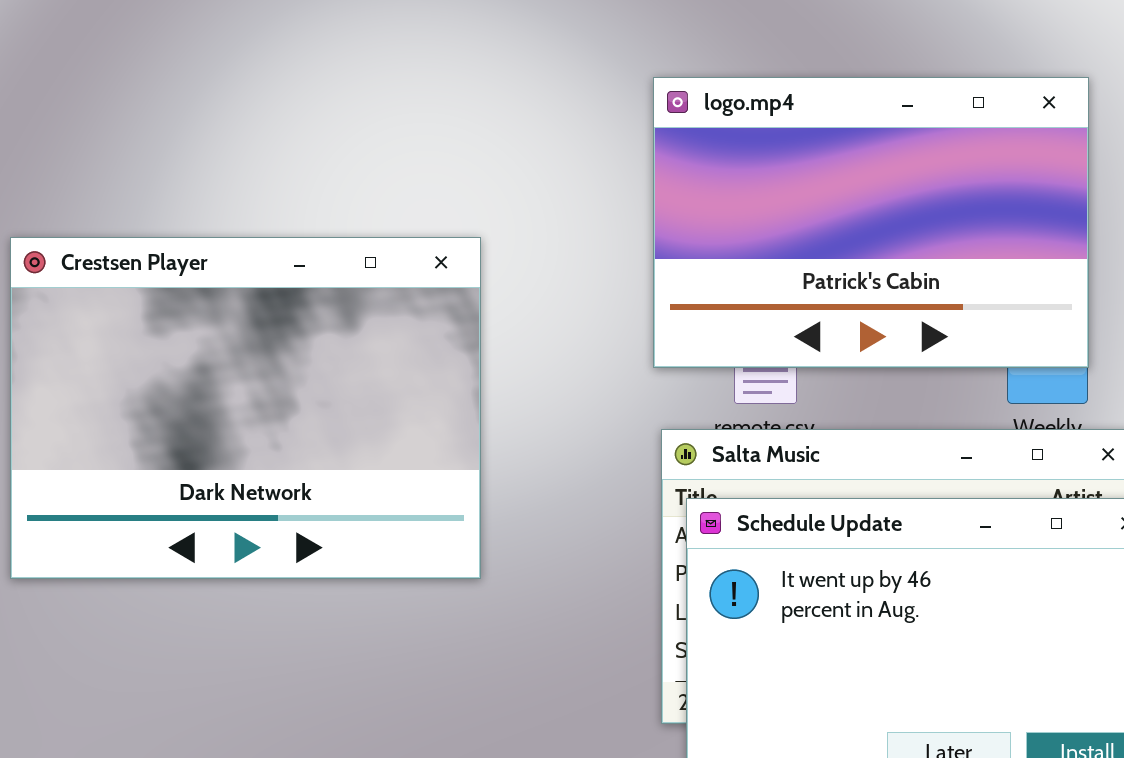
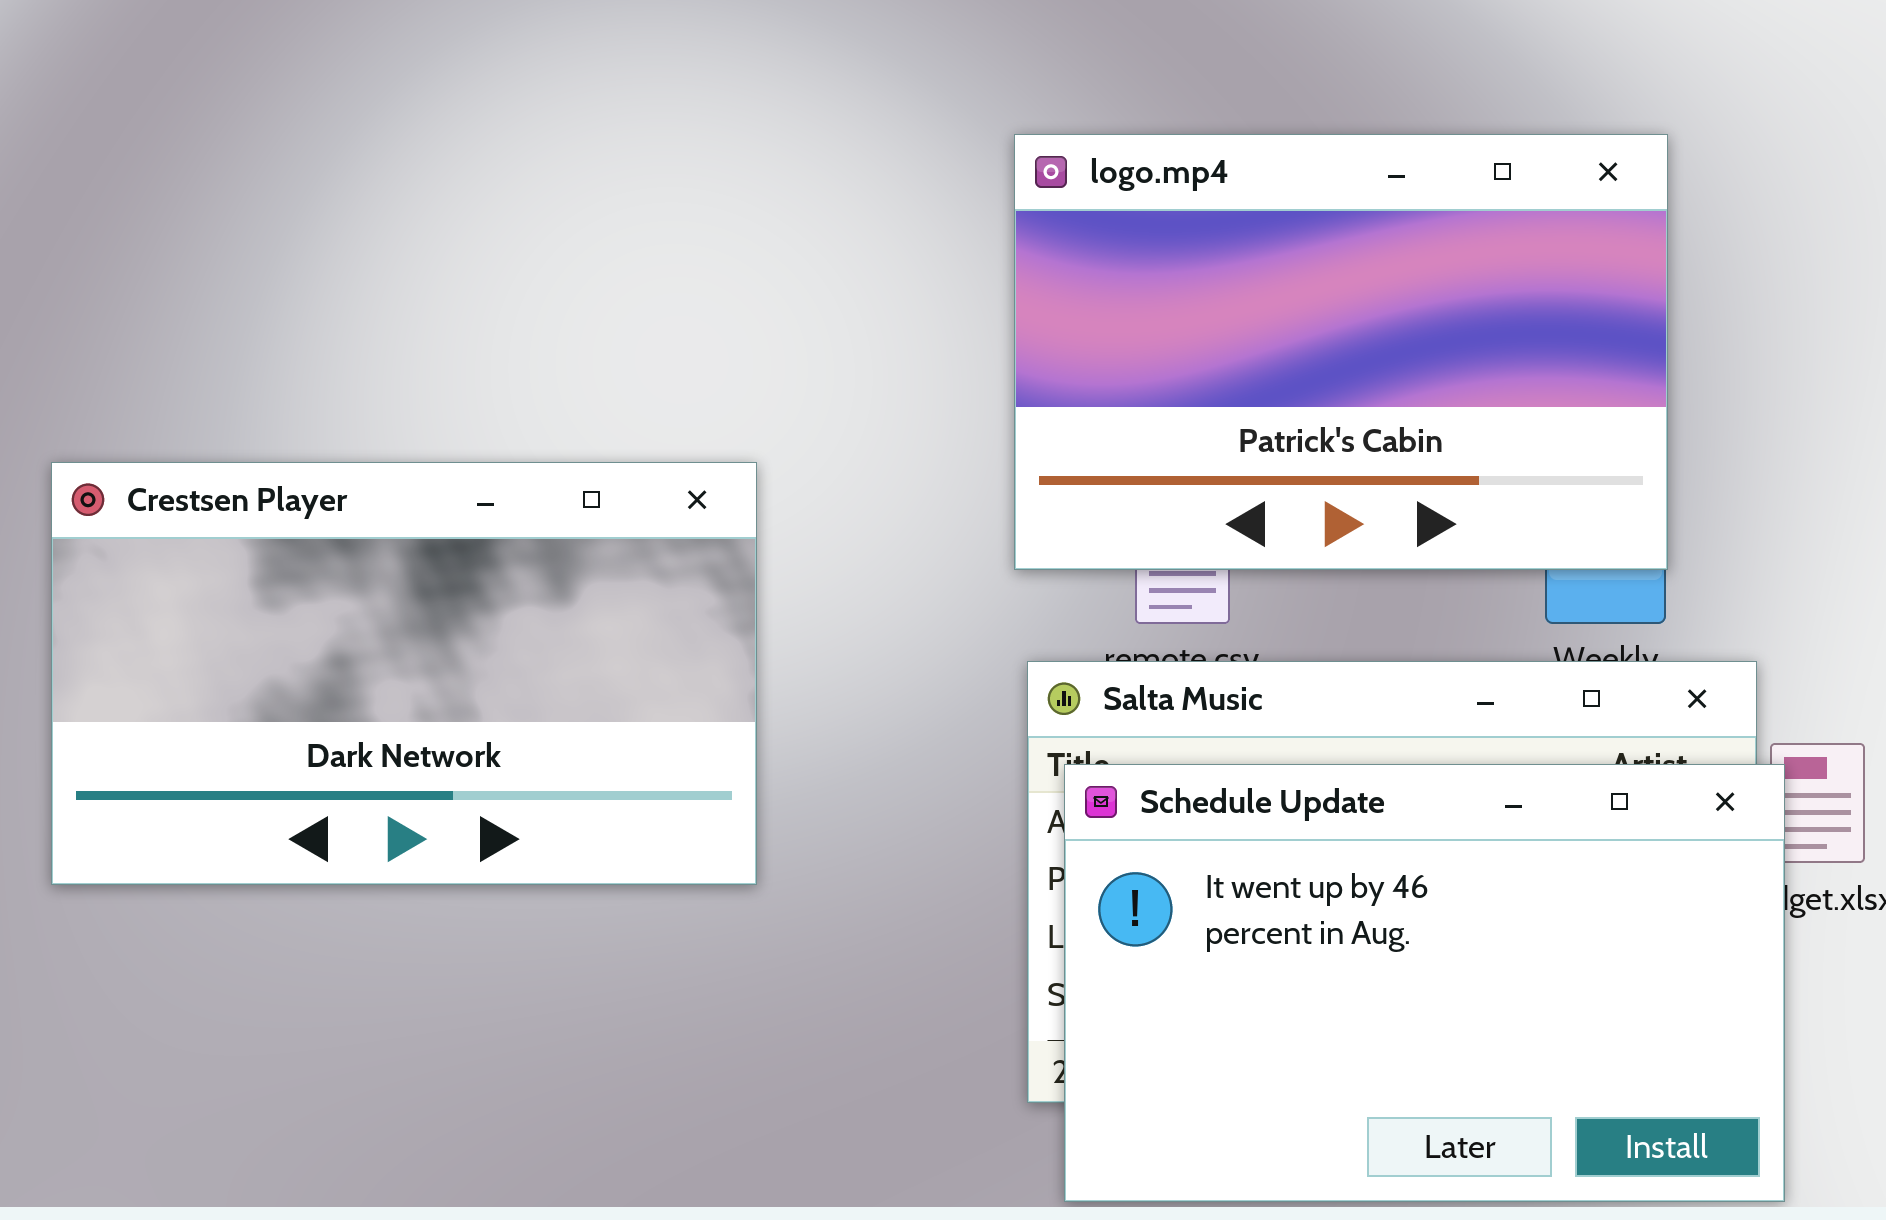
Crestsen Player: [10,237,481,579] -> [51,462,757,885], resized

